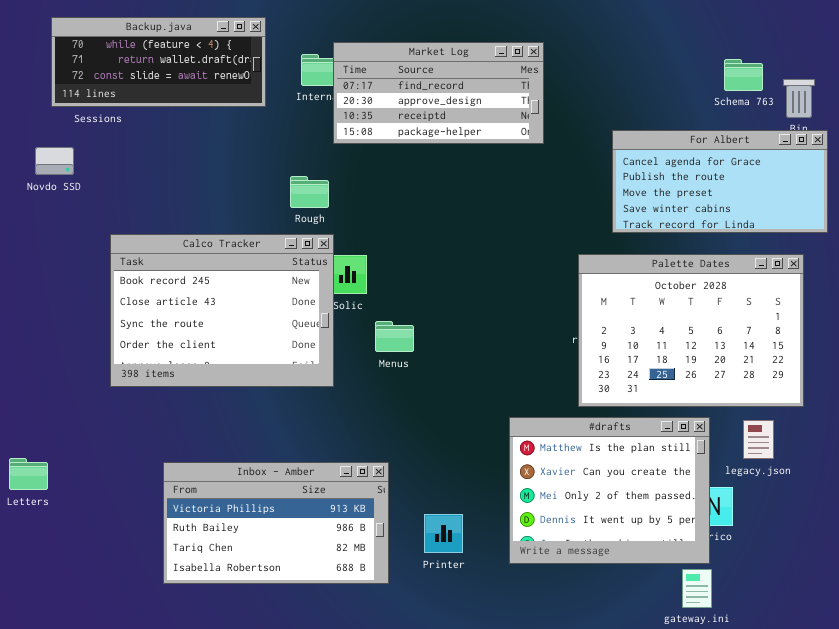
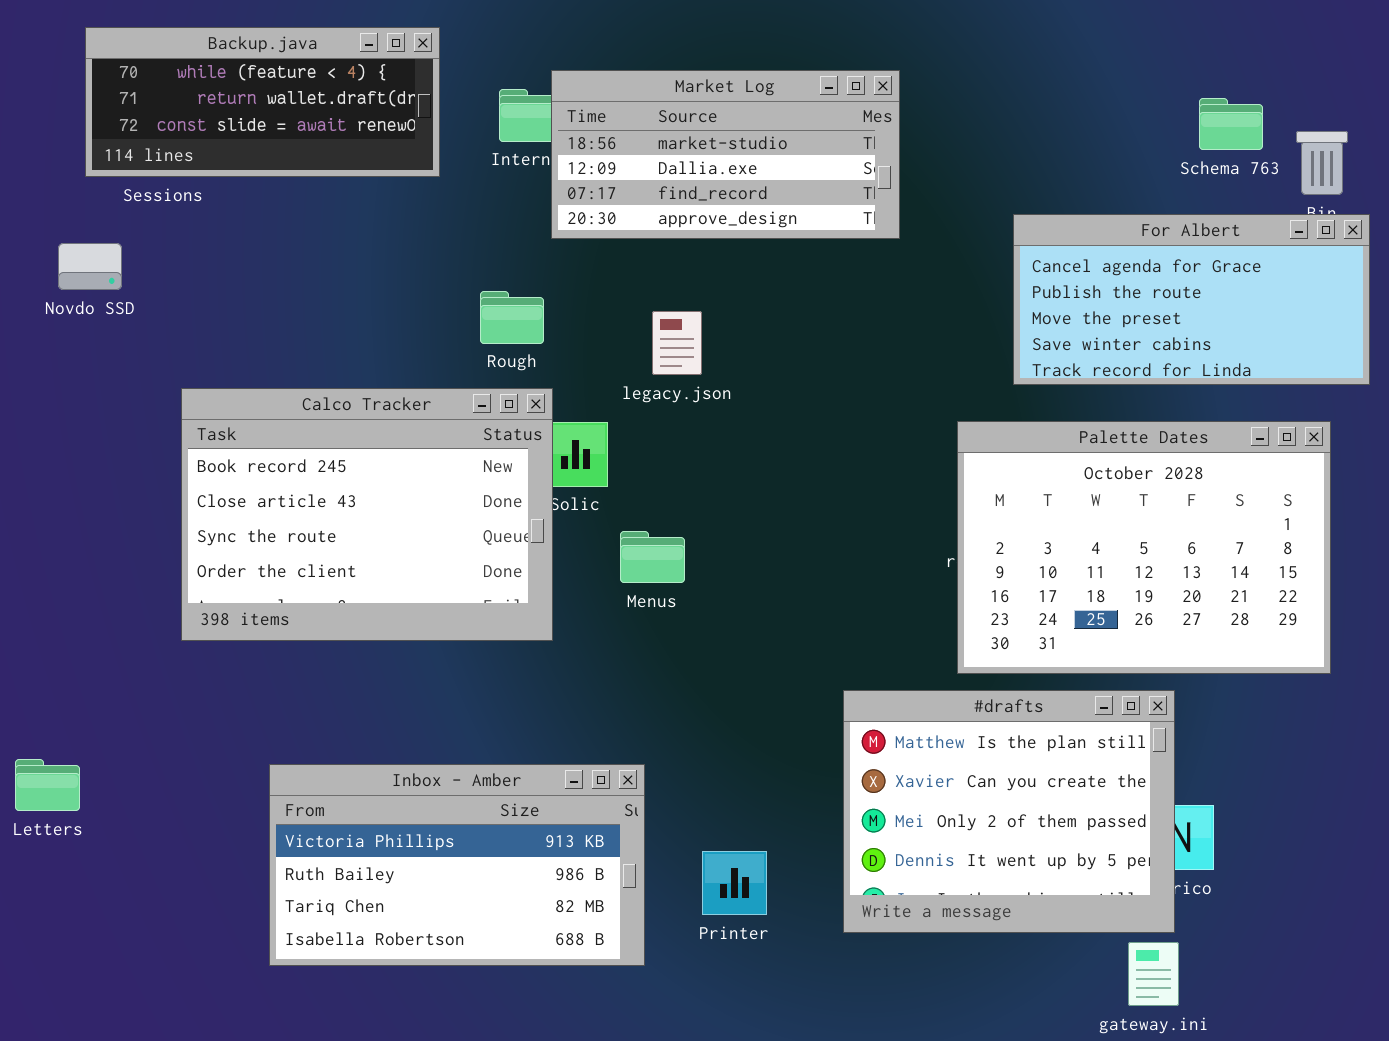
Market Log: [333,42,544,144] -> [551,70,900,239], scrolled up 2 rows
legacy.json: [743,420,774,459] -> [652,311,702,375], moved

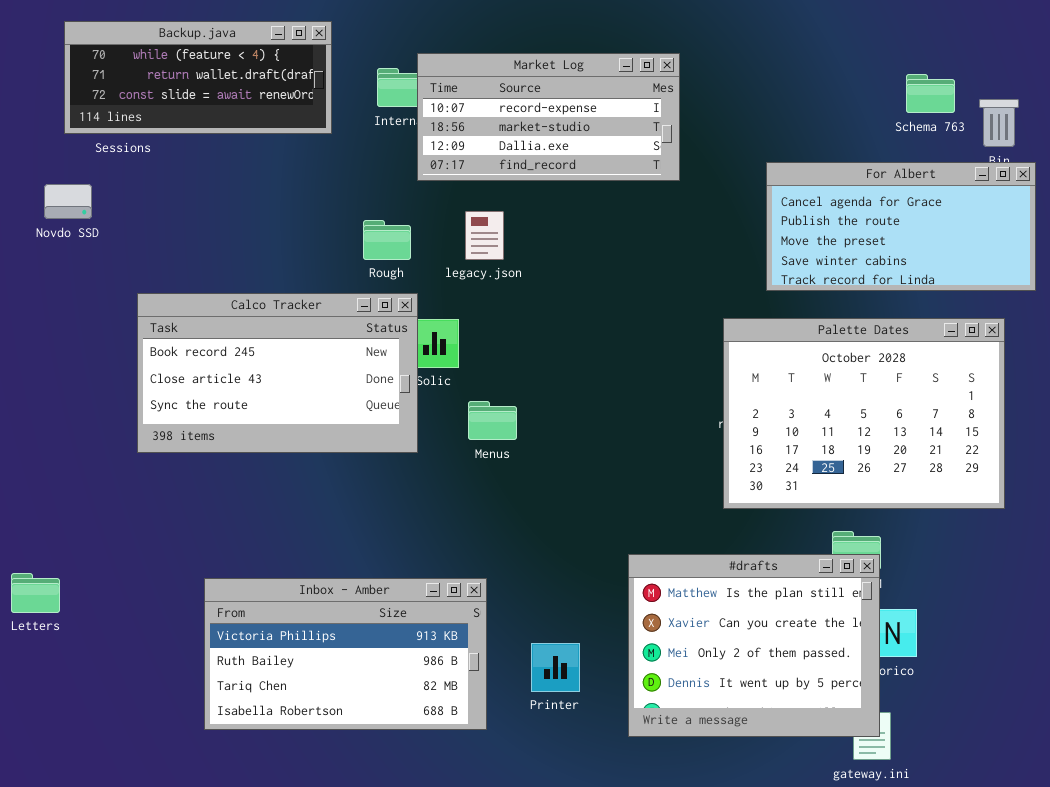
Market Log: [551,70,900,239] -> [417,53,680,181], scrolled up 1 row
legacy.json: [652,311,702,375] -> [465,211,504,260], moved
Calco Tracker: [181,388,553,641] -> [137,293,418,453], resized
#drafts: [843,690,1175,933] -> [628,554,880,737], moved

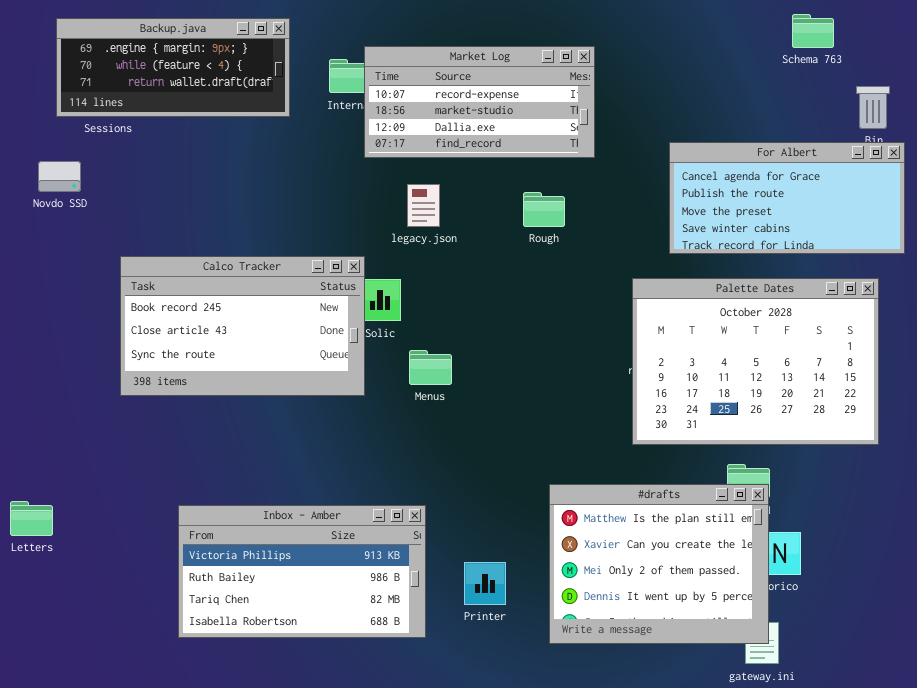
Backup.java: [64,21,332,134] -> [56,18,290,117], scrolled up 1 row
Schema 763: [906,74,955,113] -> [792,14,834,48], moved
Rough: [363,220,411,260] -> [523,192,565,227], moved

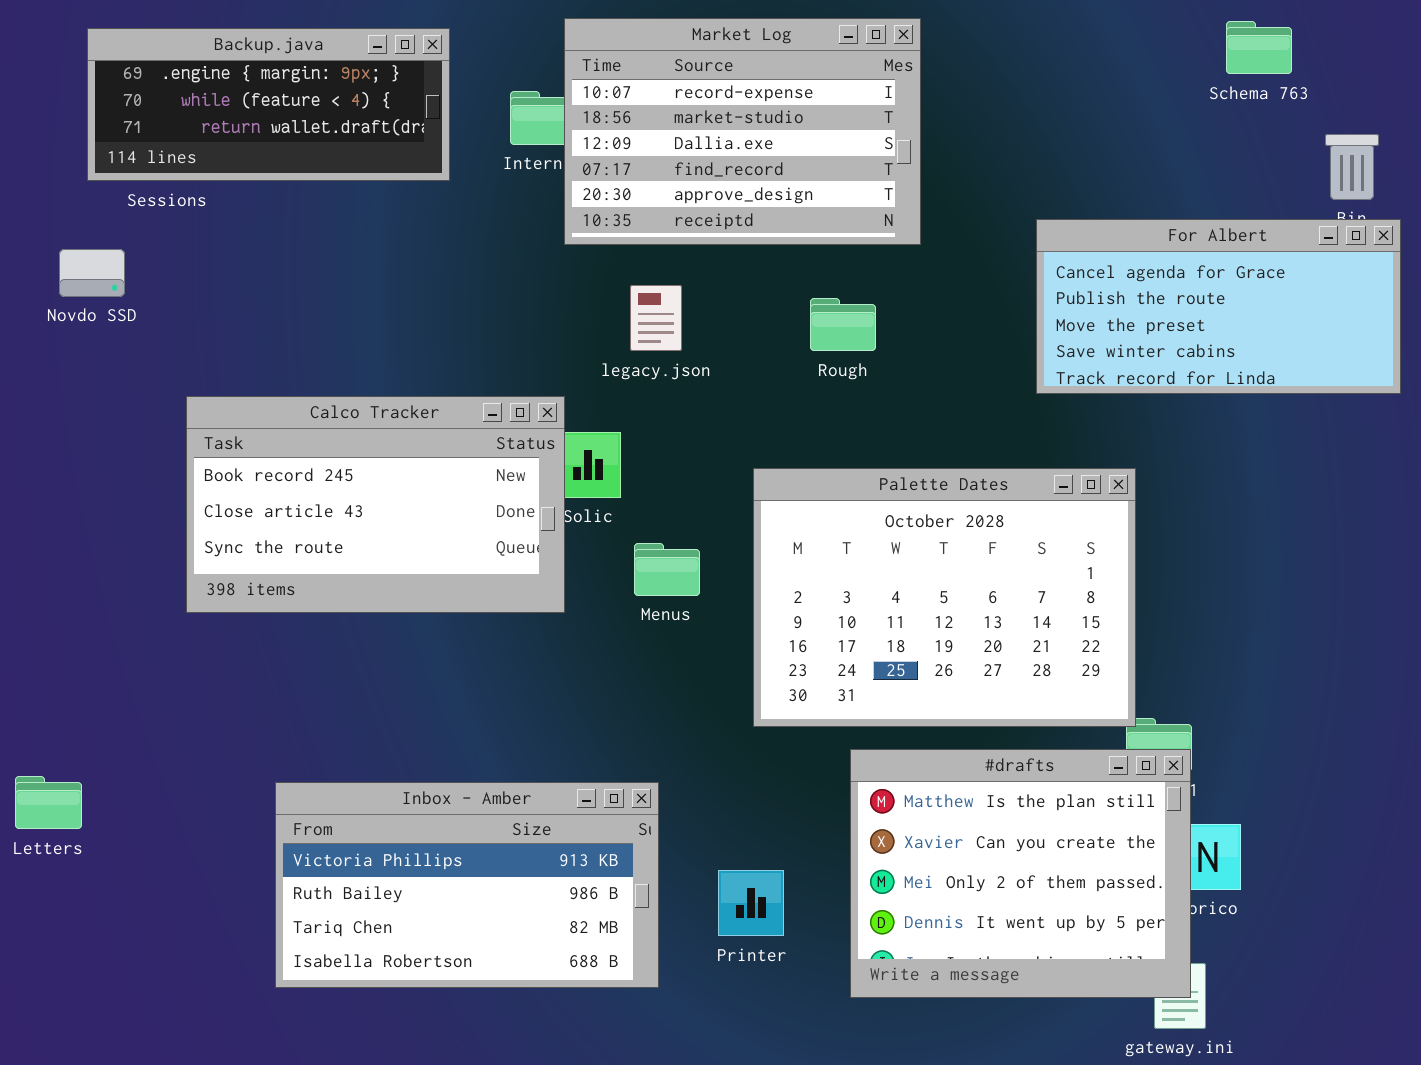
Market Log: [364,46,595,158] -> [564,18,921,245], resized
Palette Dates: [632,278,879,445] -> [753,468,1136,727], moved

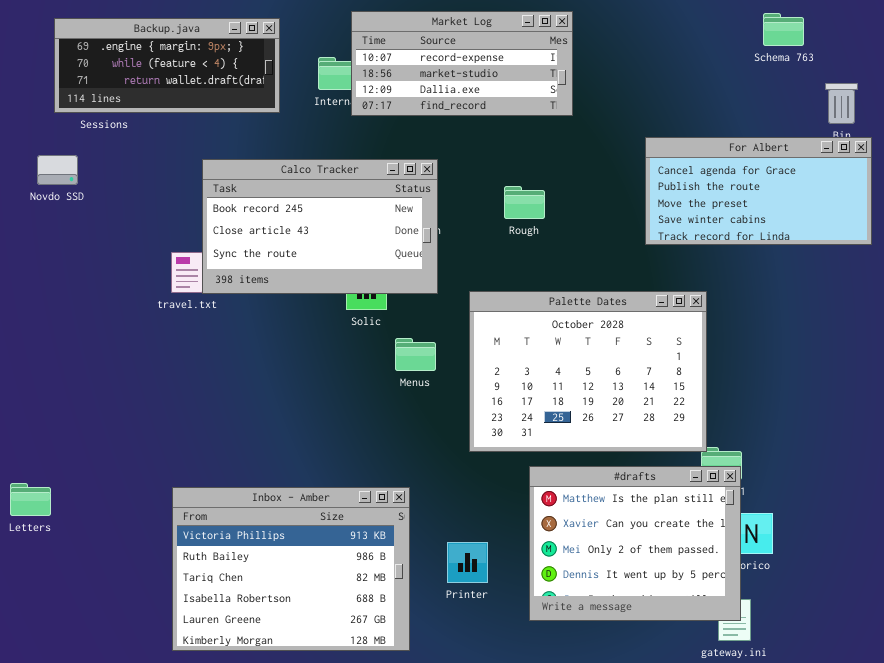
Market Log: [564,18,921,245] -> [351,11,573,116], resized
Calco Tracker: [186,396,565,613] -> [202,159,438,294], moved
Inbox - Amber: [275,782,659,988] -> [172,487,410,651], resized

